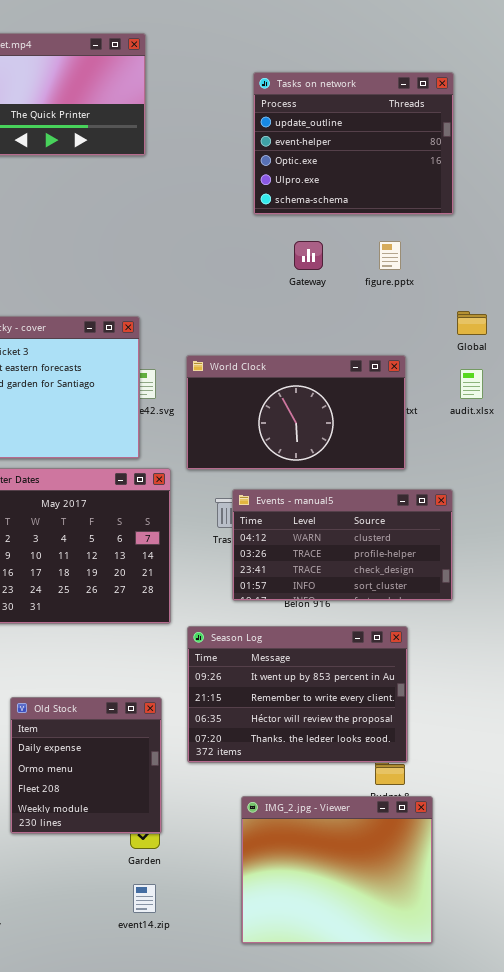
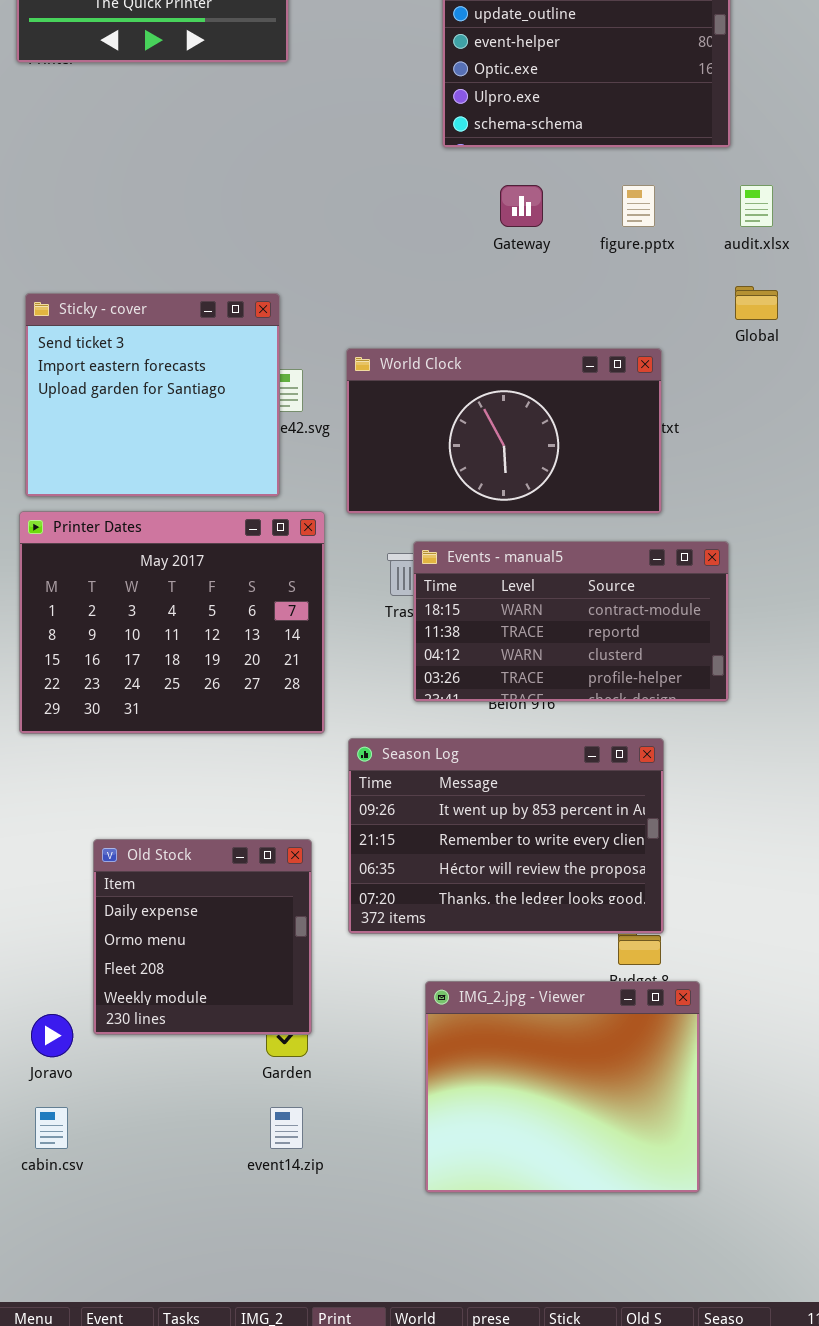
audit.xlsx: [460,369,483,399] -> [740,185,773,227], moved
Events - manual5: [232,489,453,601] -> [413,541,729,702], scrolled up 2 rows

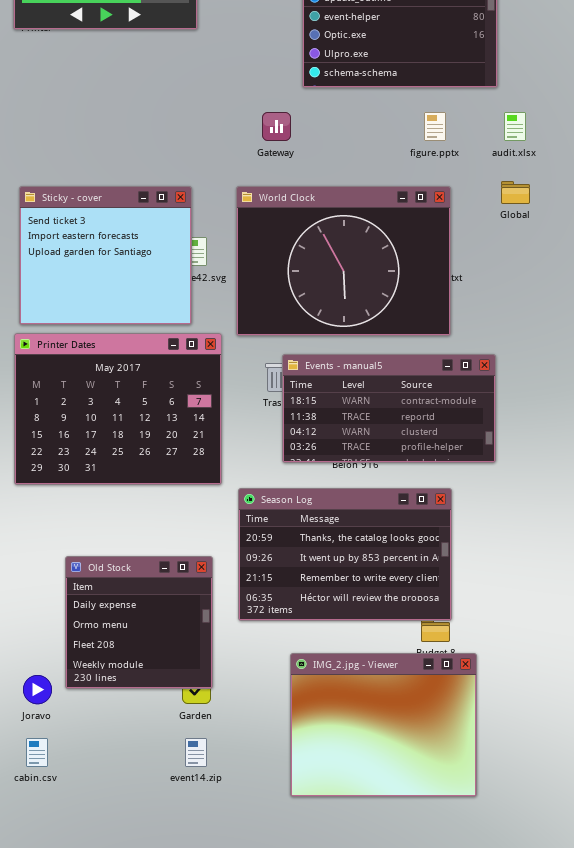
Gateway: [500,185,543,227] -> [262,112,291,141], moved
World Clock: [346,348,662,514] -> [236,186,451,336], resized
Season Log: [348,738,664,934] -> [238,488,452,621], scrolled up 1 row

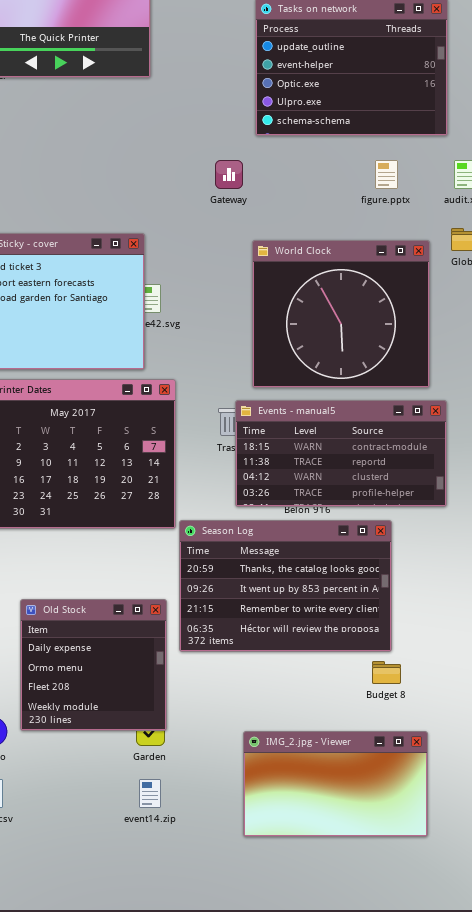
World Clock: [236,186,451,336] -> [252,240,430,388], moved, resized
Season Log: [238,488,452,621] -> [179,520,392,652], moved
IMG_2.jpg - Viewer: [290,653,477,797] -> [243,731,428,837], resized

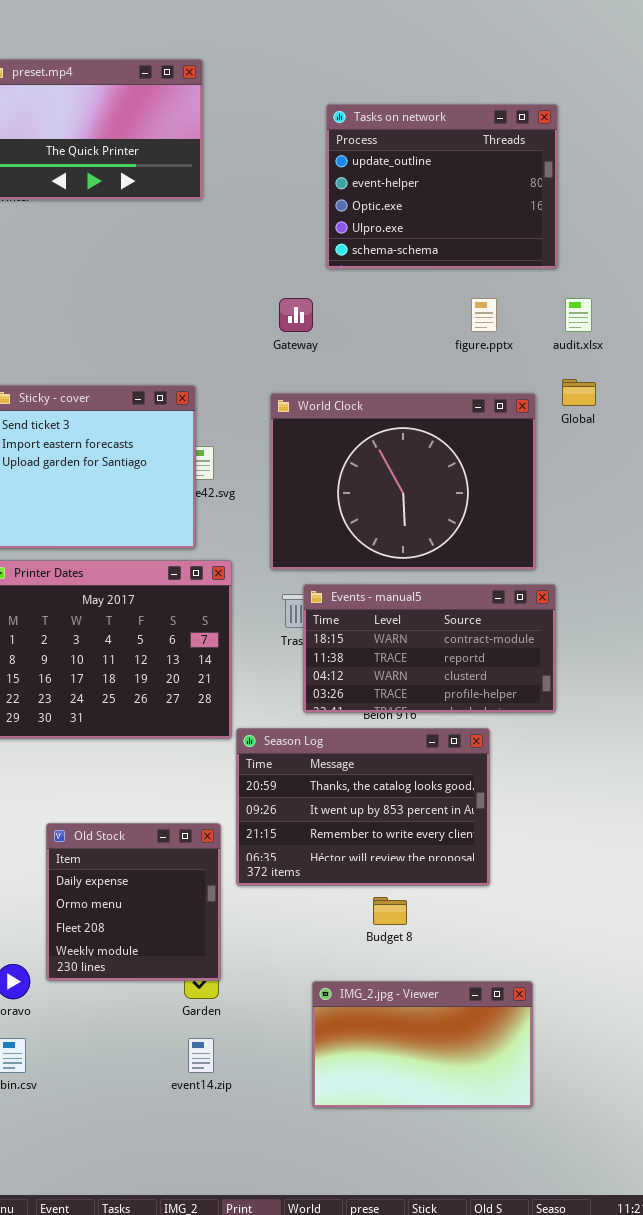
World Clock: [252,240,430,388] -> [270,393,536,570], resized
Budget 8: [372,661,401,684] -> [373,897,407,925], moved

